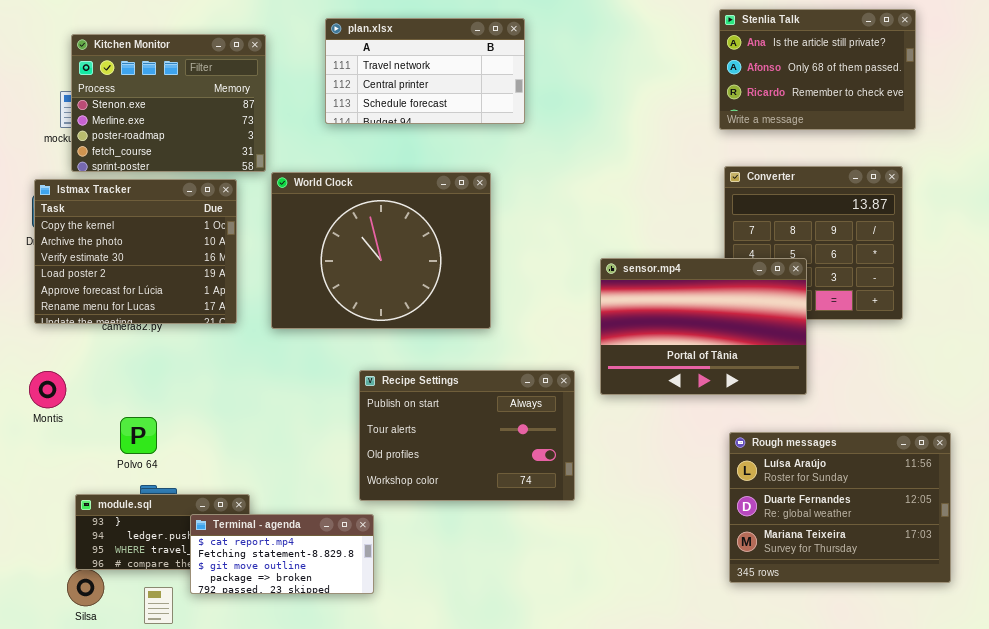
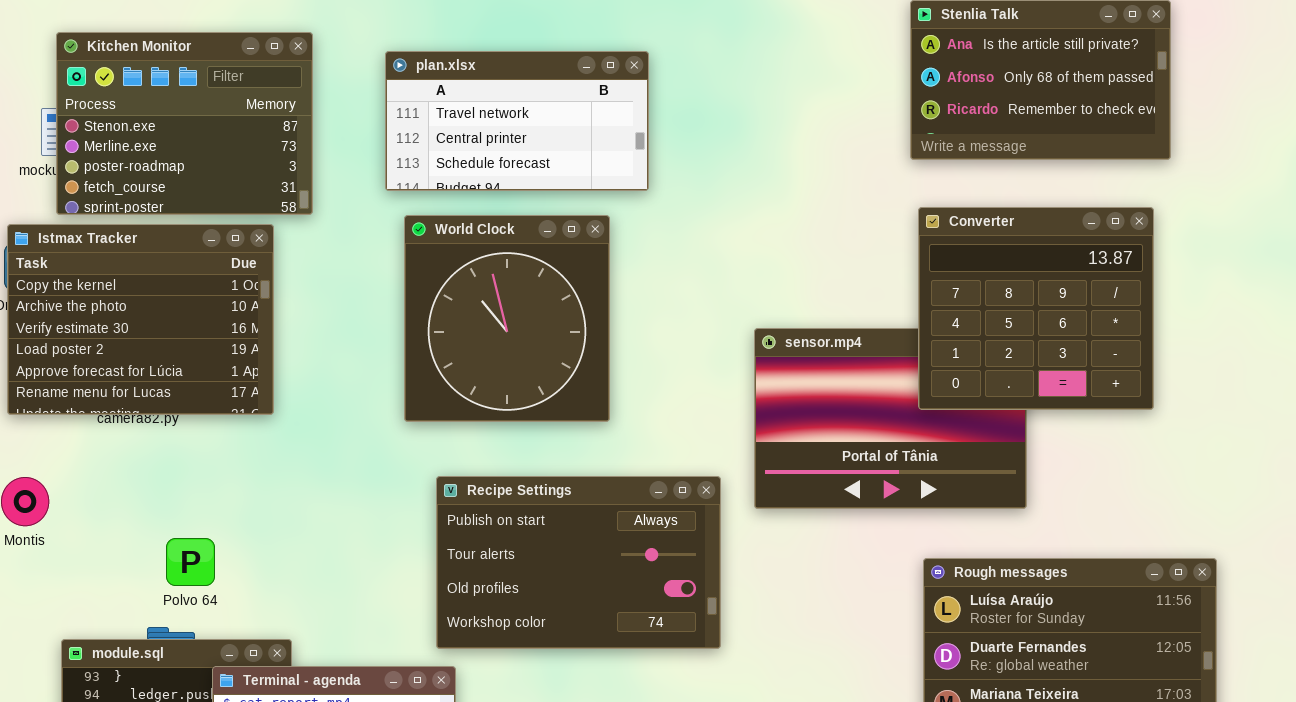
plan.xlsx: [325,18,525,124] -> [385,51,649,191], moved
Converter: [724,166,903,320] -> [918,207,1154,410], raised
World Clock: [271,172,491,329] -> [404,215,610,422], resized
Polvo 64: [120,417,157,454] -> [166,538,215,586], moved

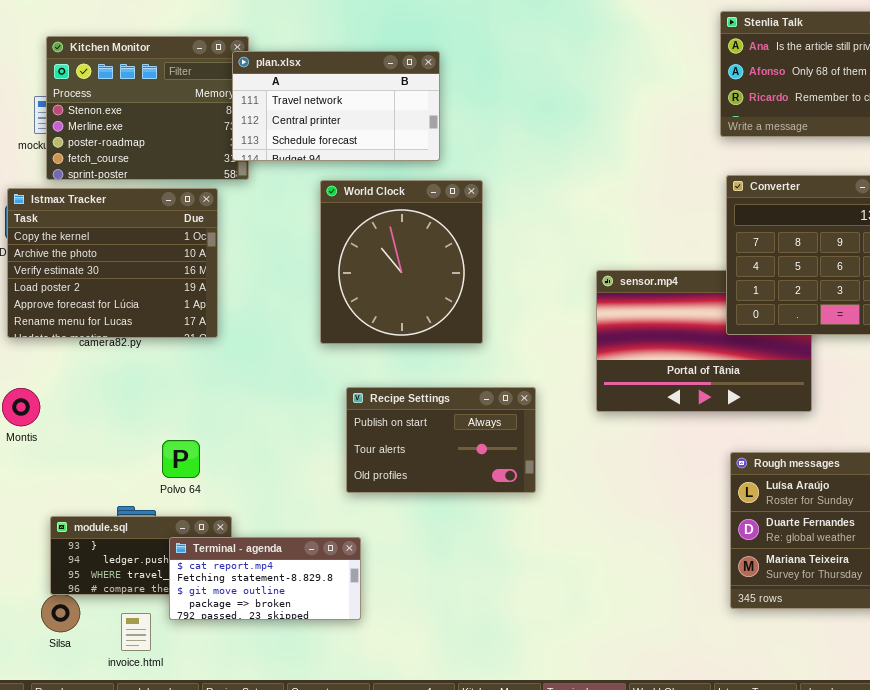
plan.xlsx: [385,51,649,191] -> [232,51,440,161], moved
Recipe Settings: [436,476,721,649] -> [346,387,536,493], resized
Polvo 64: [166,538,215,586] -> [162,440,200,478], moved

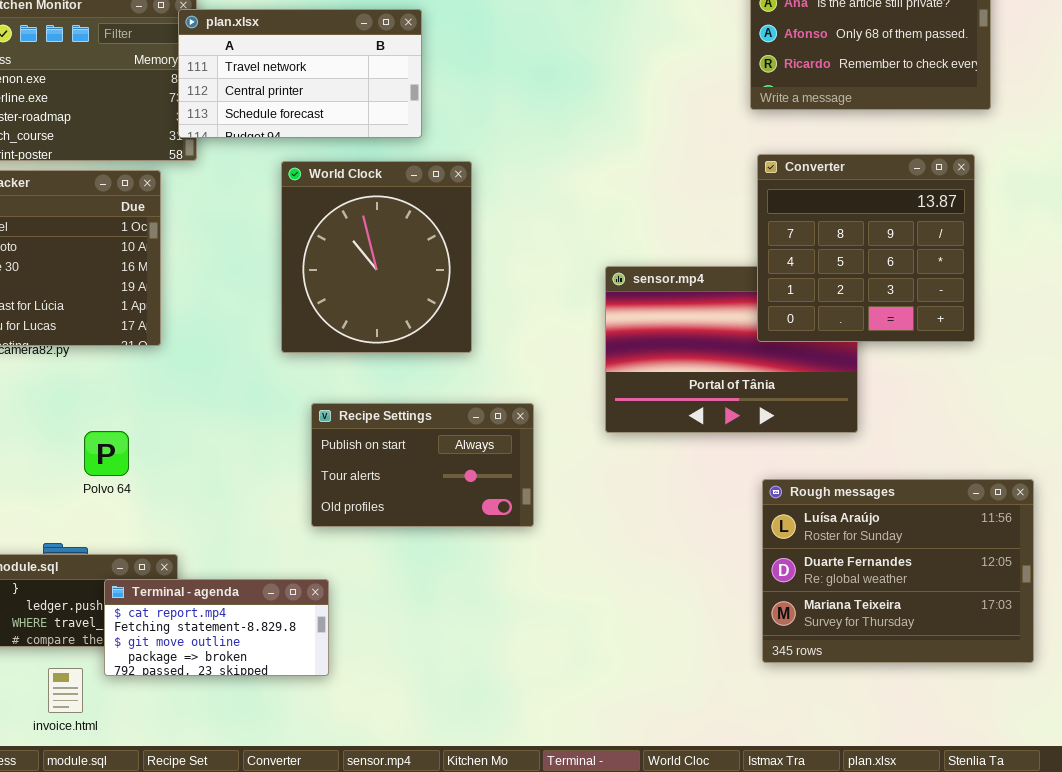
Polvo 64: [162,440,200,478] -> [84,431,129,476], moved

